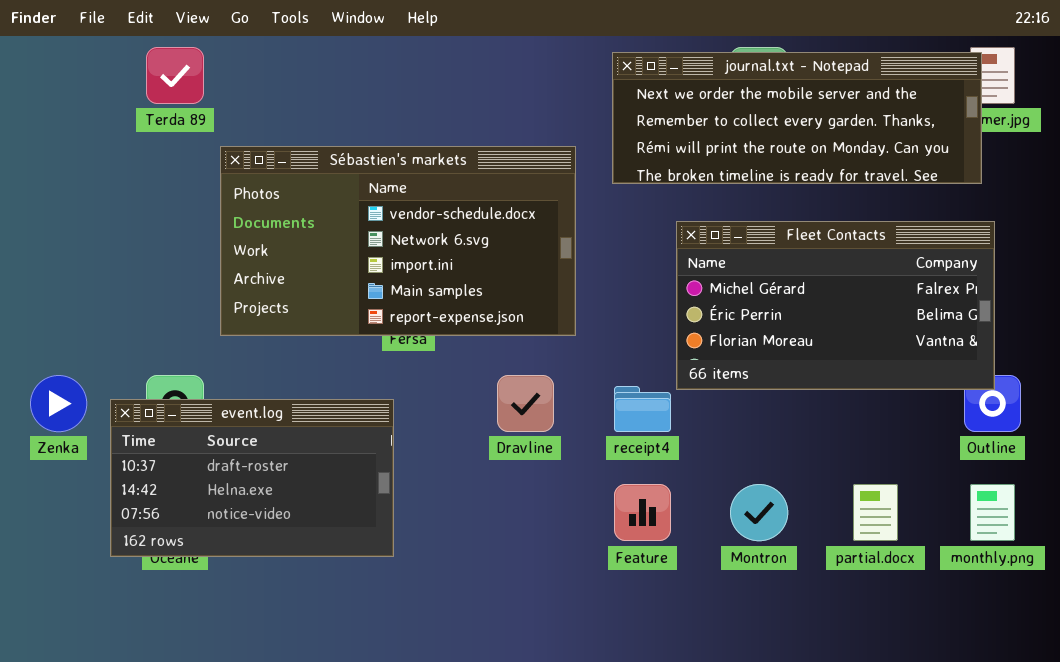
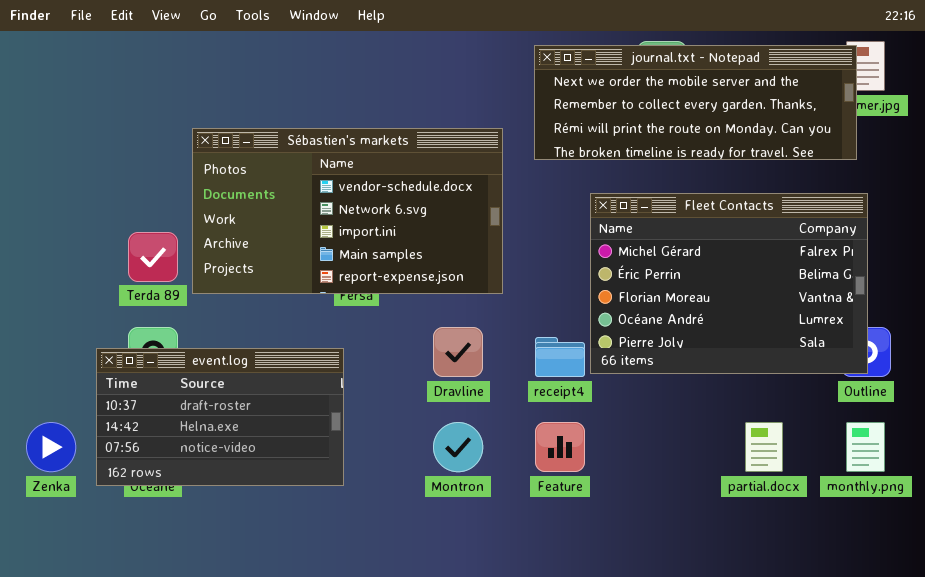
Terda 89: [146,47,204,104] -> [128,232,178,282], moved
Fleet Contacts: [676,221,995,390] -> [590,193,868,374], resized
Zenka: [30,375,87,432] -> [26,422,76,472], moved
Montron: [730,484,788,541] -> [433,422,483,472], moved

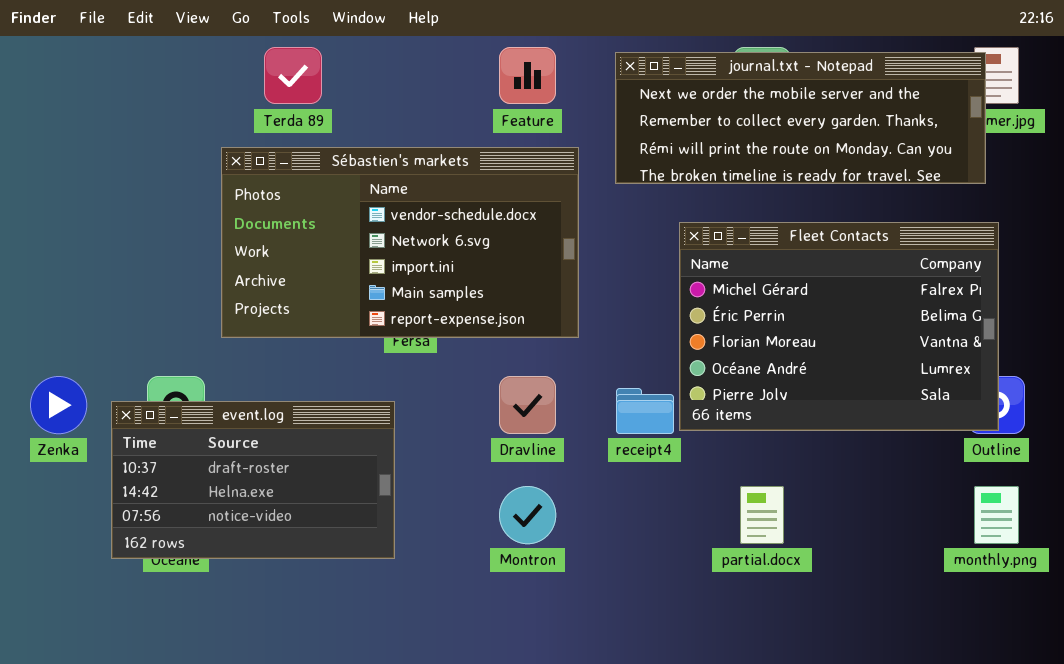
Terda 89: [128,232,178,282] -> [264,47,322,104], moved
Zenka: [26,422,76,472] -> [30,376,87,434], moved
Feature: [535,422,585,472] -> [499,47,556,104], moved
partial.docx: [745,422,783,472] -> [740,486,784,544], moved

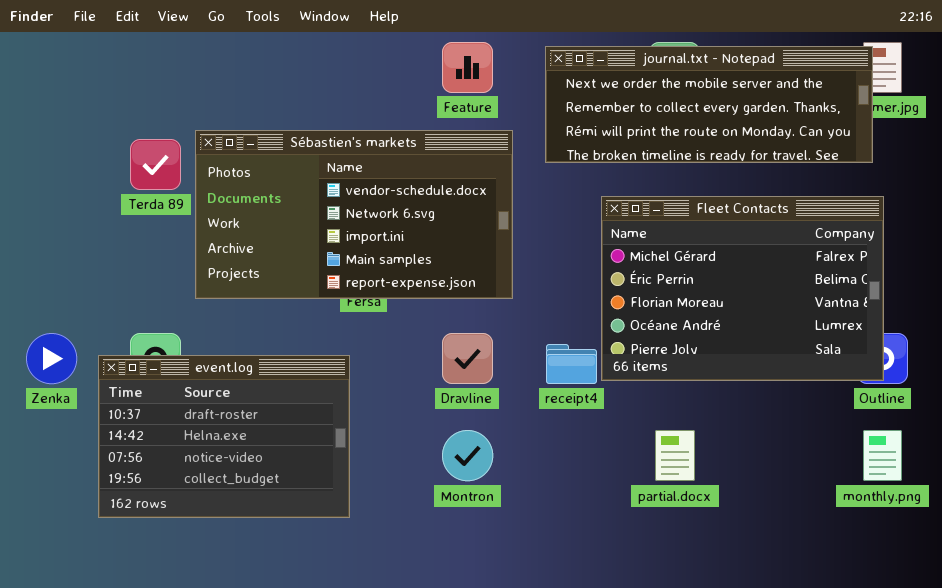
Terda 89: [264,47,322,104] -> [130,139,181,190], moved
event.log: [111,401,395,559] -> [98,355,350,518], resized

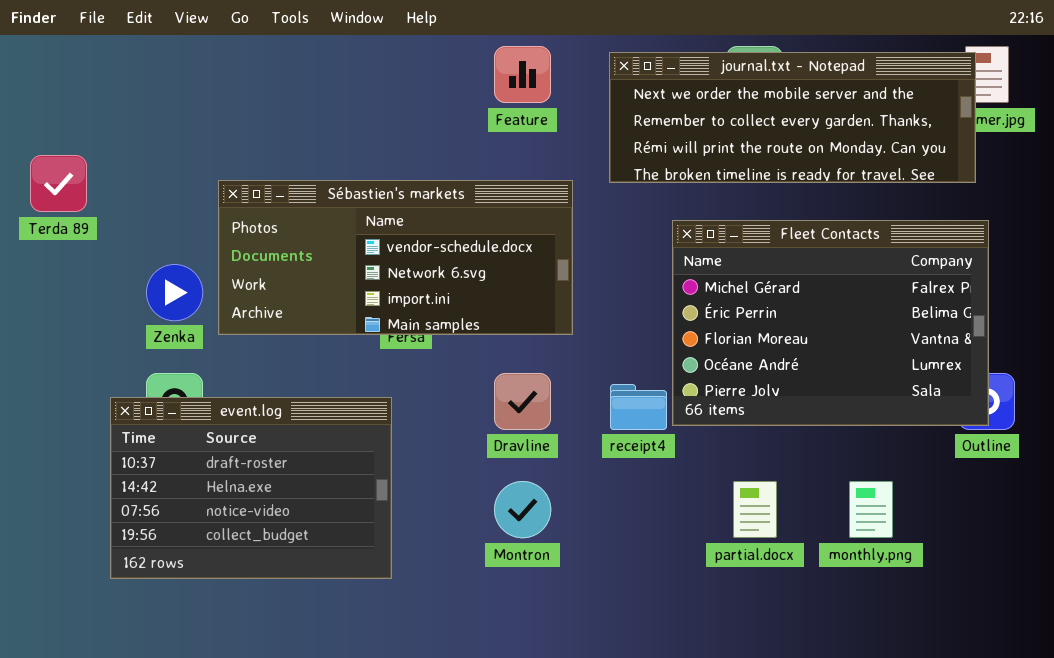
Sébastien's markets: [195,130,513,299] -> [218,180,573,335], resized
Terda 89: [130,139,181,190] -> [30,155,87,212], moved
Zenka: [26,333,77,384] -> [146,264,203,321], moved
monthly.png: [863,430,902,481] -> [849,481,893,538], moved

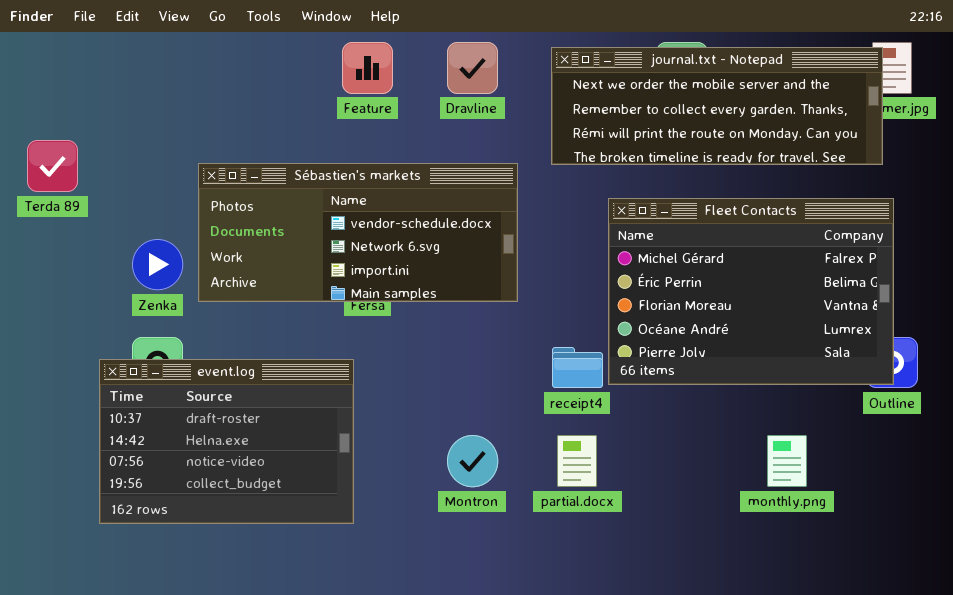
Feature: [494,46,551,103] -> [342,42,393,94], moved
Dravline: [494,373,551,430] -> [447,42,498,94], moved
partial.docx: [733,481,777,538] -> [557,435,597,487], moved

